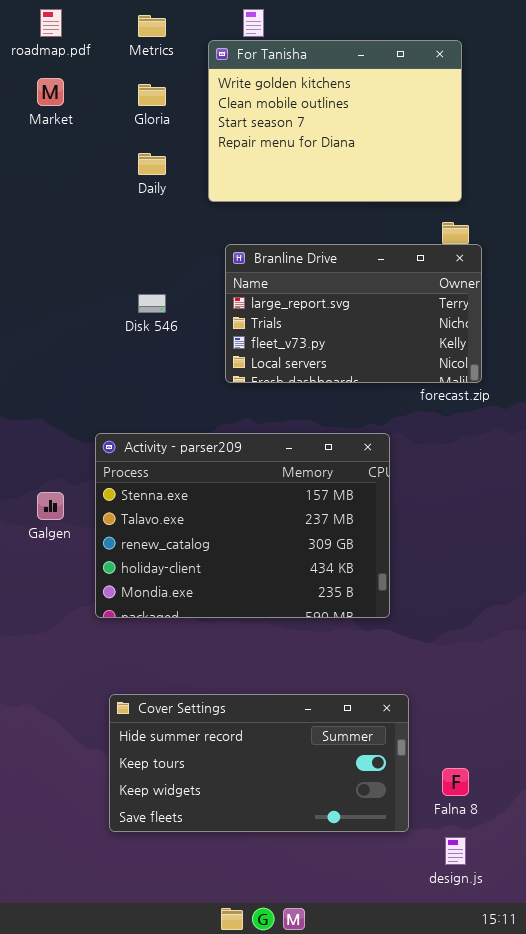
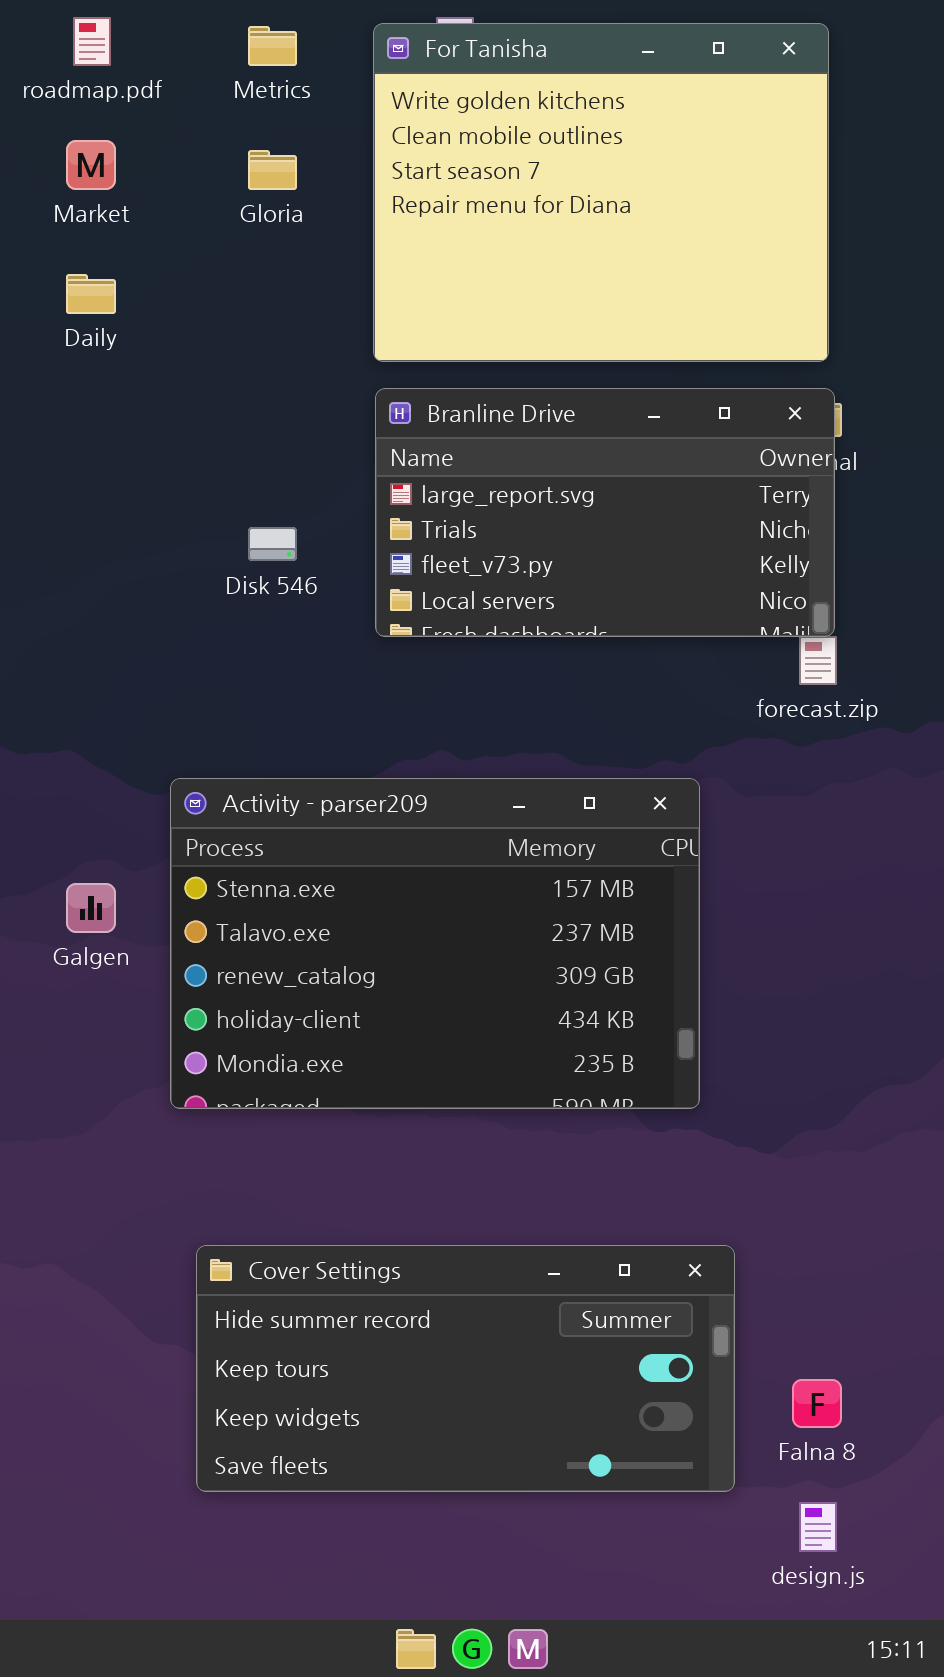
For Tanisha: [208,40,462,202] -> [373,23,829,362], resized
Daily: [138,153,166,175] -> [66,274,116,314], moved
Branline Drive: [225,244,482,383] -> [375,388,835,637], moved

